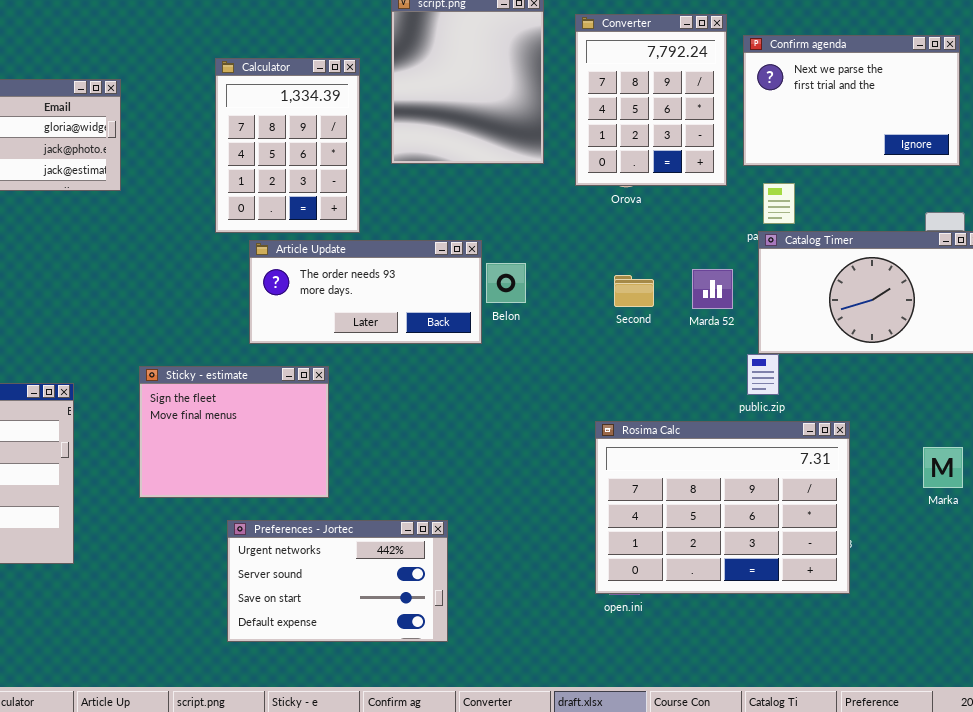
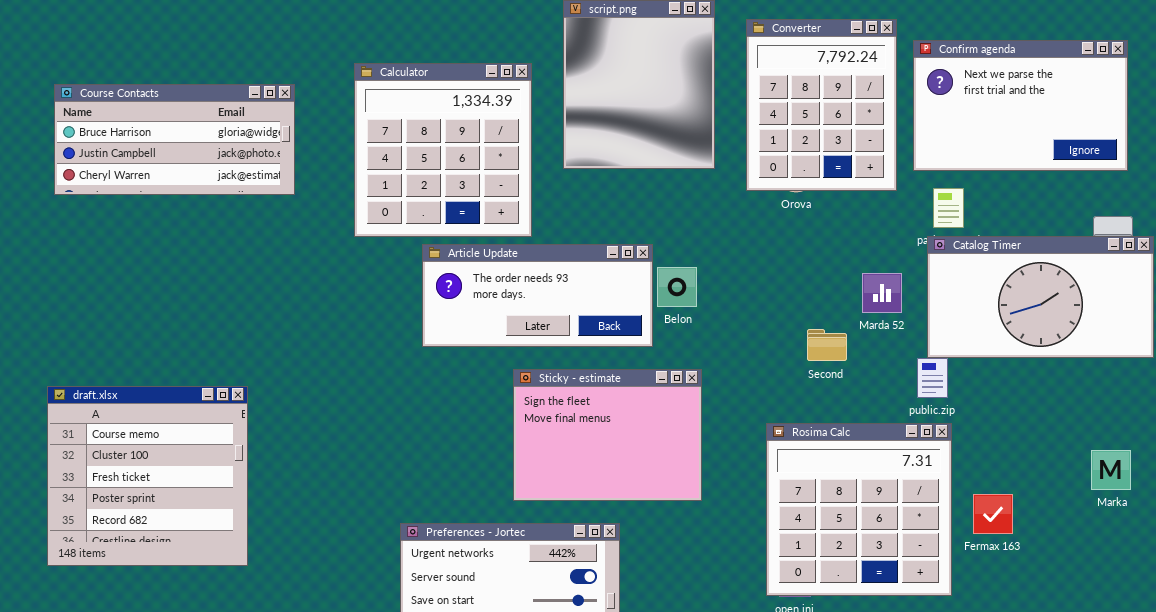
Calculator: [215,58,360,233] -> [354,63,532,237], resized
Second: [614,275,654,307] -> [807,329,847,361], moved
Sticky - estimate: [139,366,329,498] -> [513,369,702,501], moved
Rosima Calc: [595,421,850,594] -> [766,423,952,596], resized

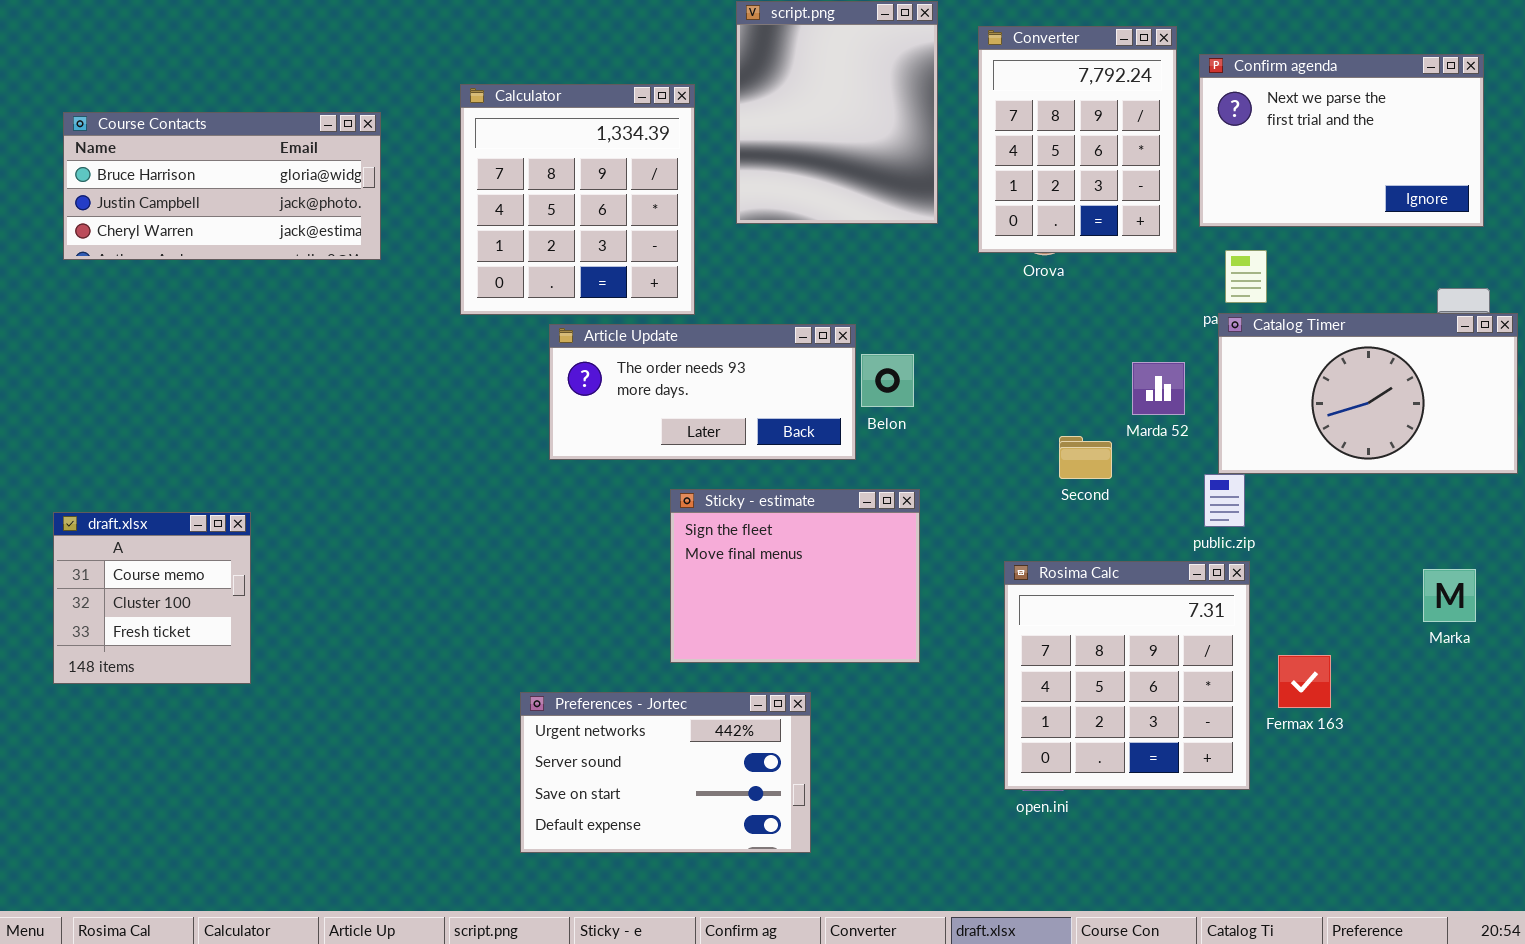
draft.xlsx: [47,386,248,566] -> [53,512,251,684], resized
Marka: [1091,450,1131,490] -> [1423,569,1476,622], moved

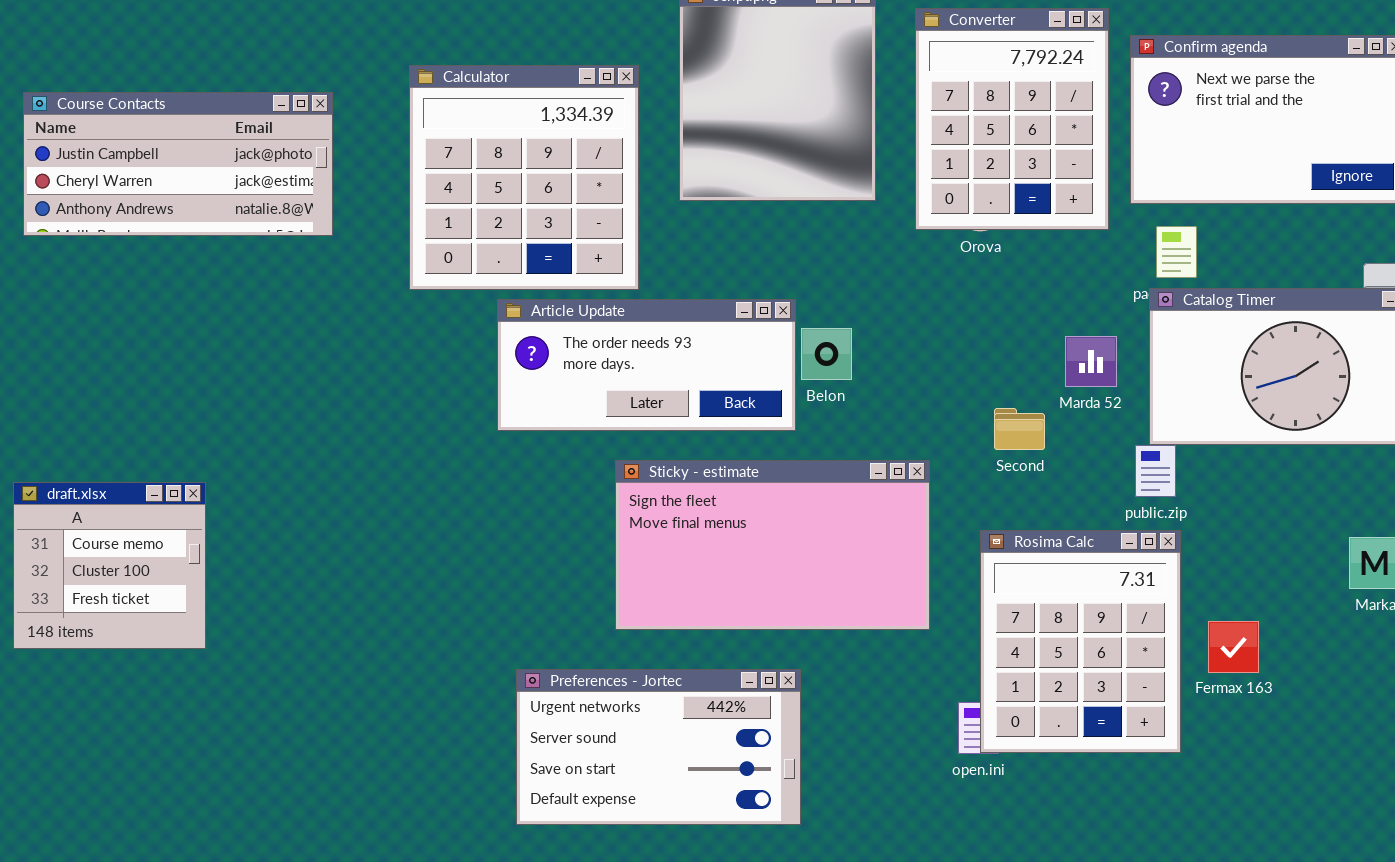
Course Contacts: [63,112,381,260] -> [23,92,333,236], scrolled down 1 row
Sticky - estimate: [670,489,920,663] -> [615,460,930,630], resized
Rosima Calc: [1004,561,1250,790] -> [980,530,1181,753], resized
Preferences - Jortec: [520,692,811,853] -> [516,669,801,825], moved

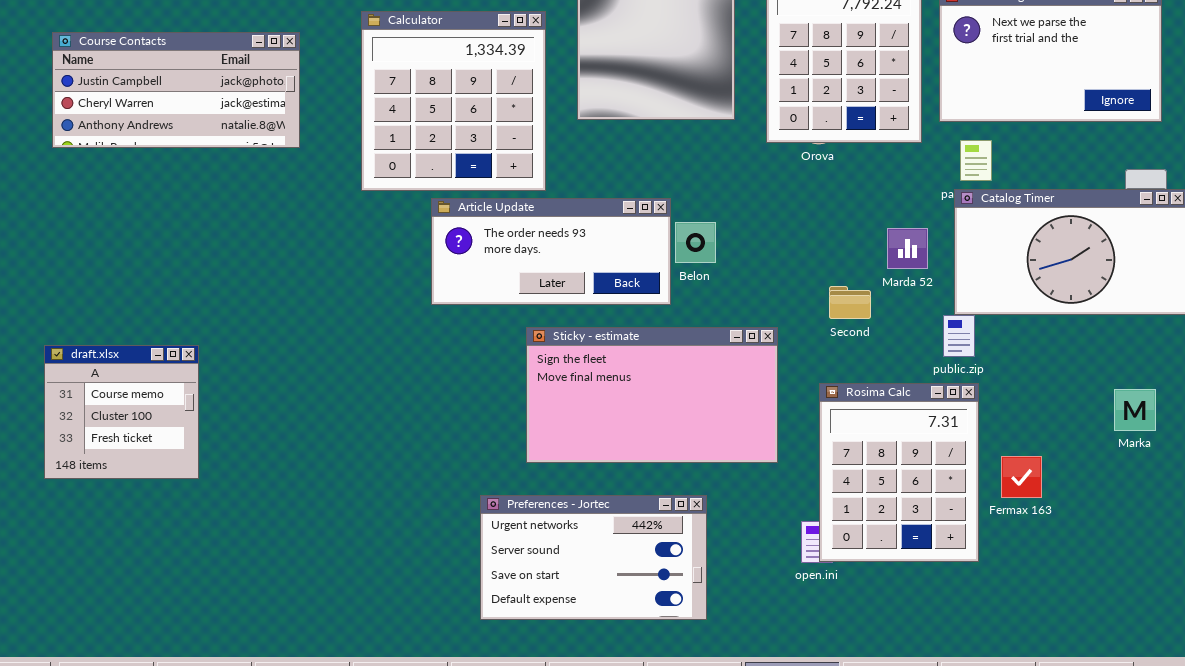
Preferences - Jortec: [516,669,801,825] -> [480,495,707,620], moved

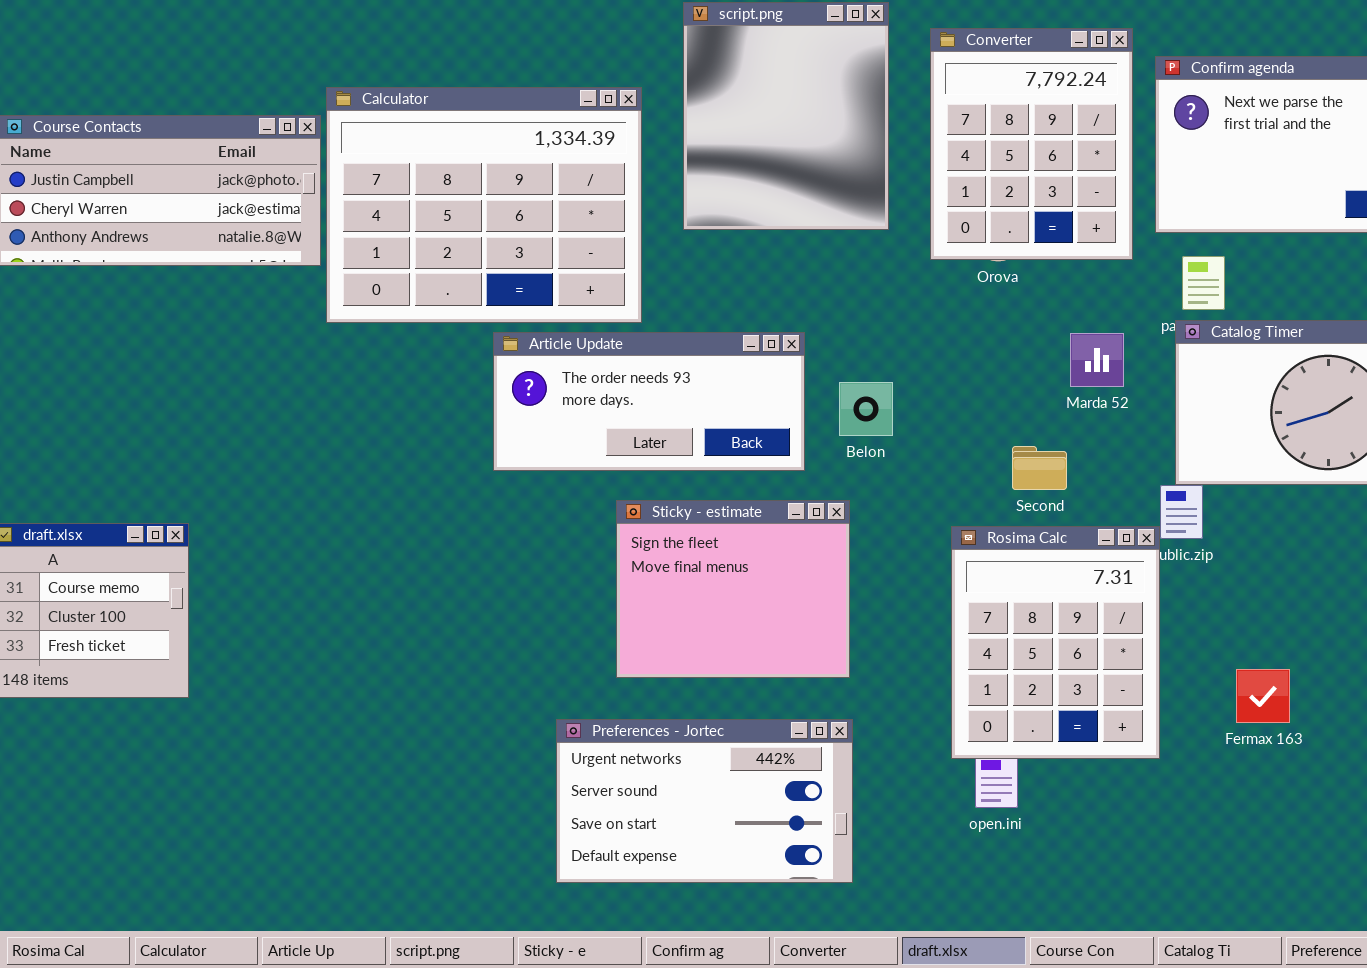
Calculator: [361,11,546,191] -> [326,87,642,323], resized
Belon: [675,222,716,263] -> [839,382,893,436], moved
Marda 52: [887,228,928,269] -> [1070,333,1124,387], moved
Sticky - estimate: [526,327,778,463] -> [616,500,850,678], resized
Rosima Calc: [819,383,979,562] -> [951,526,1160,759], moved

